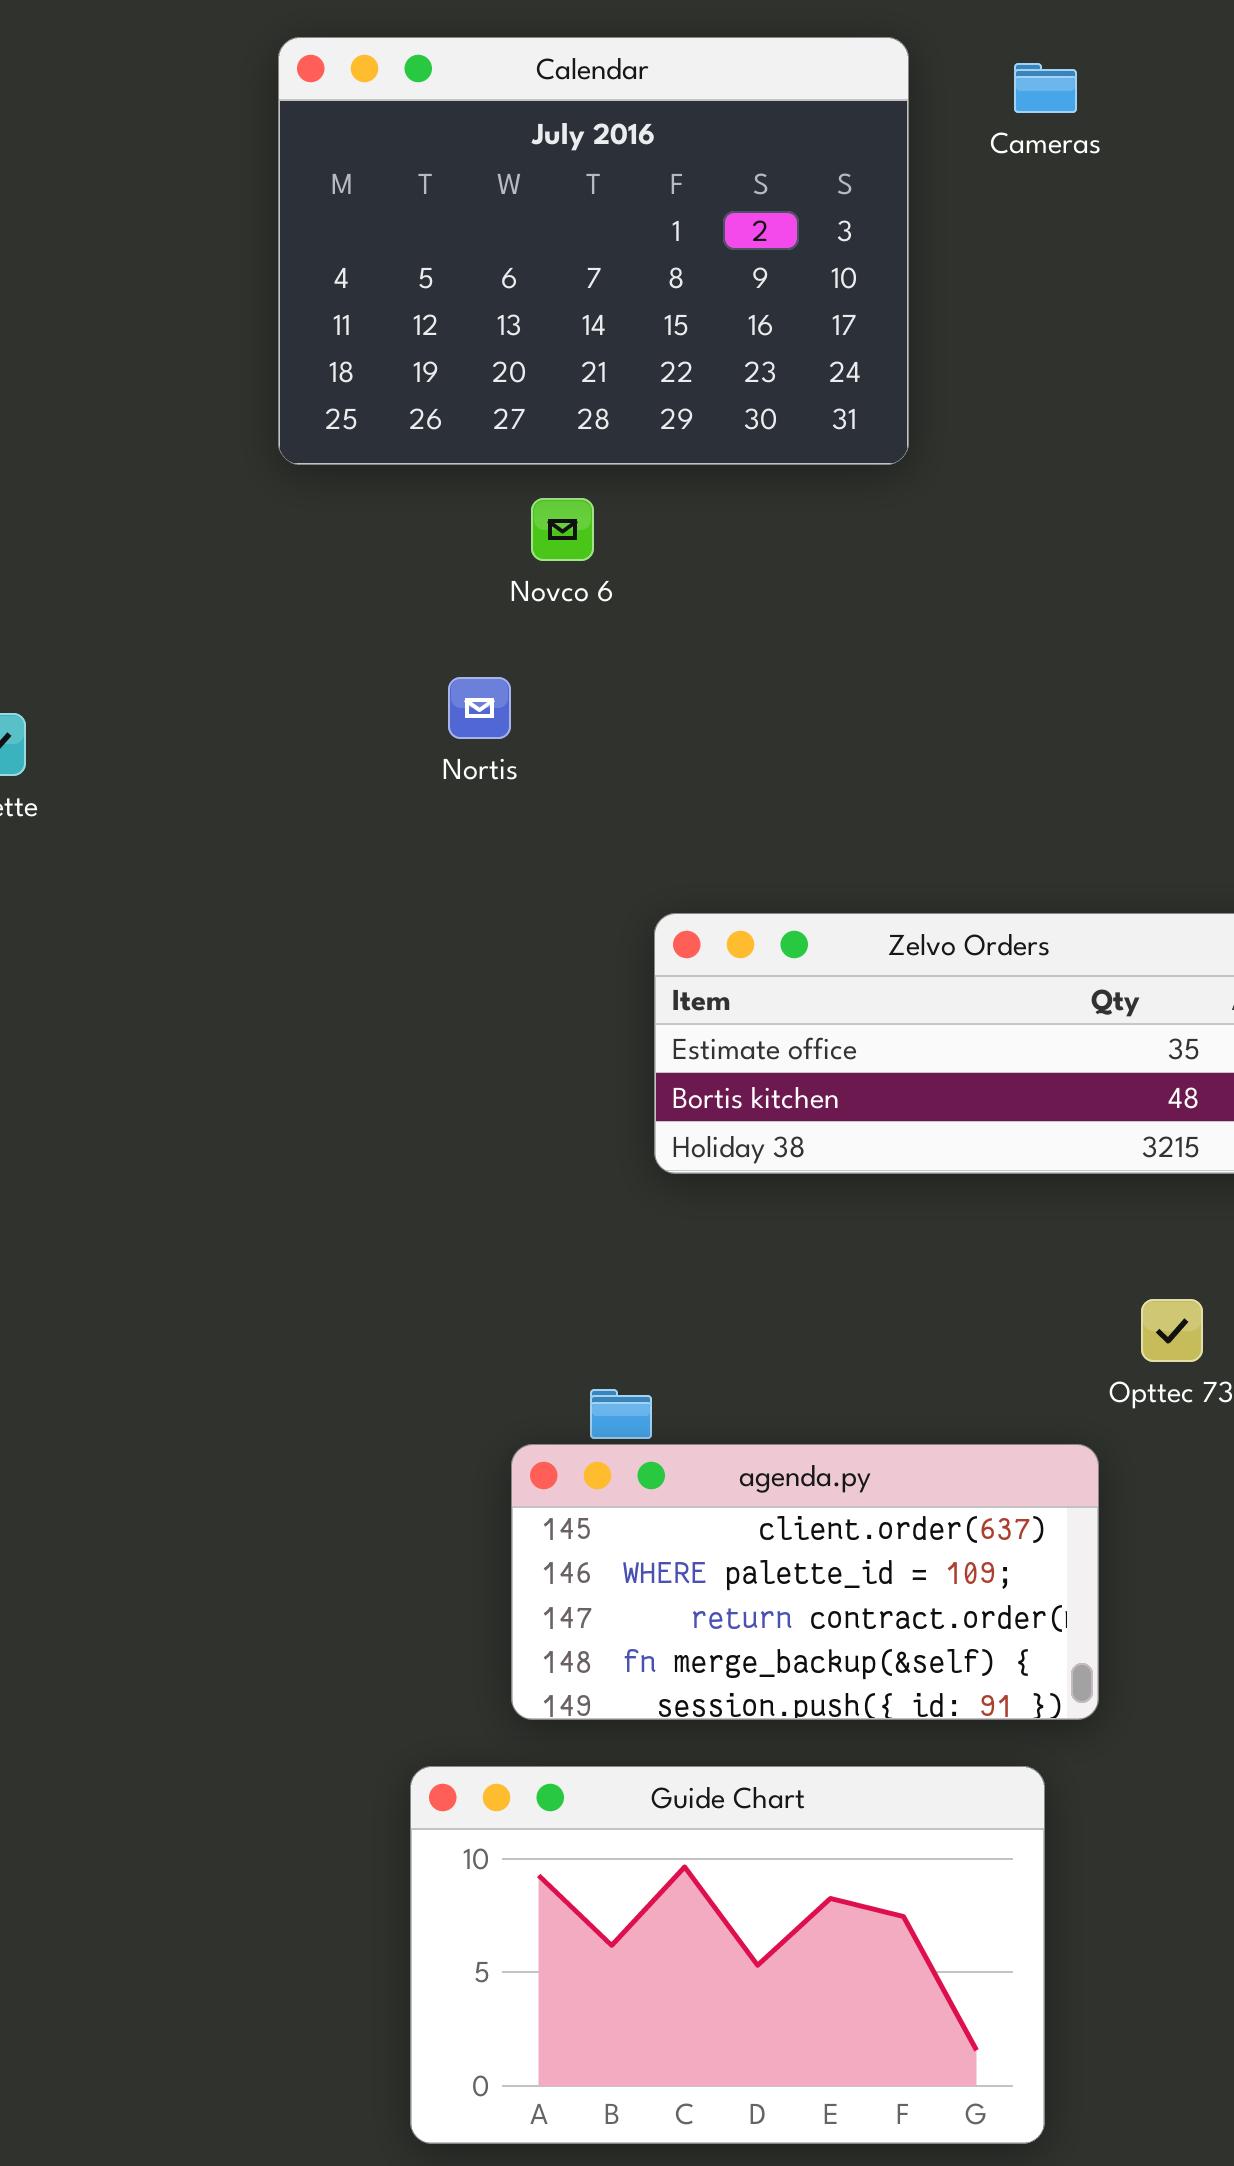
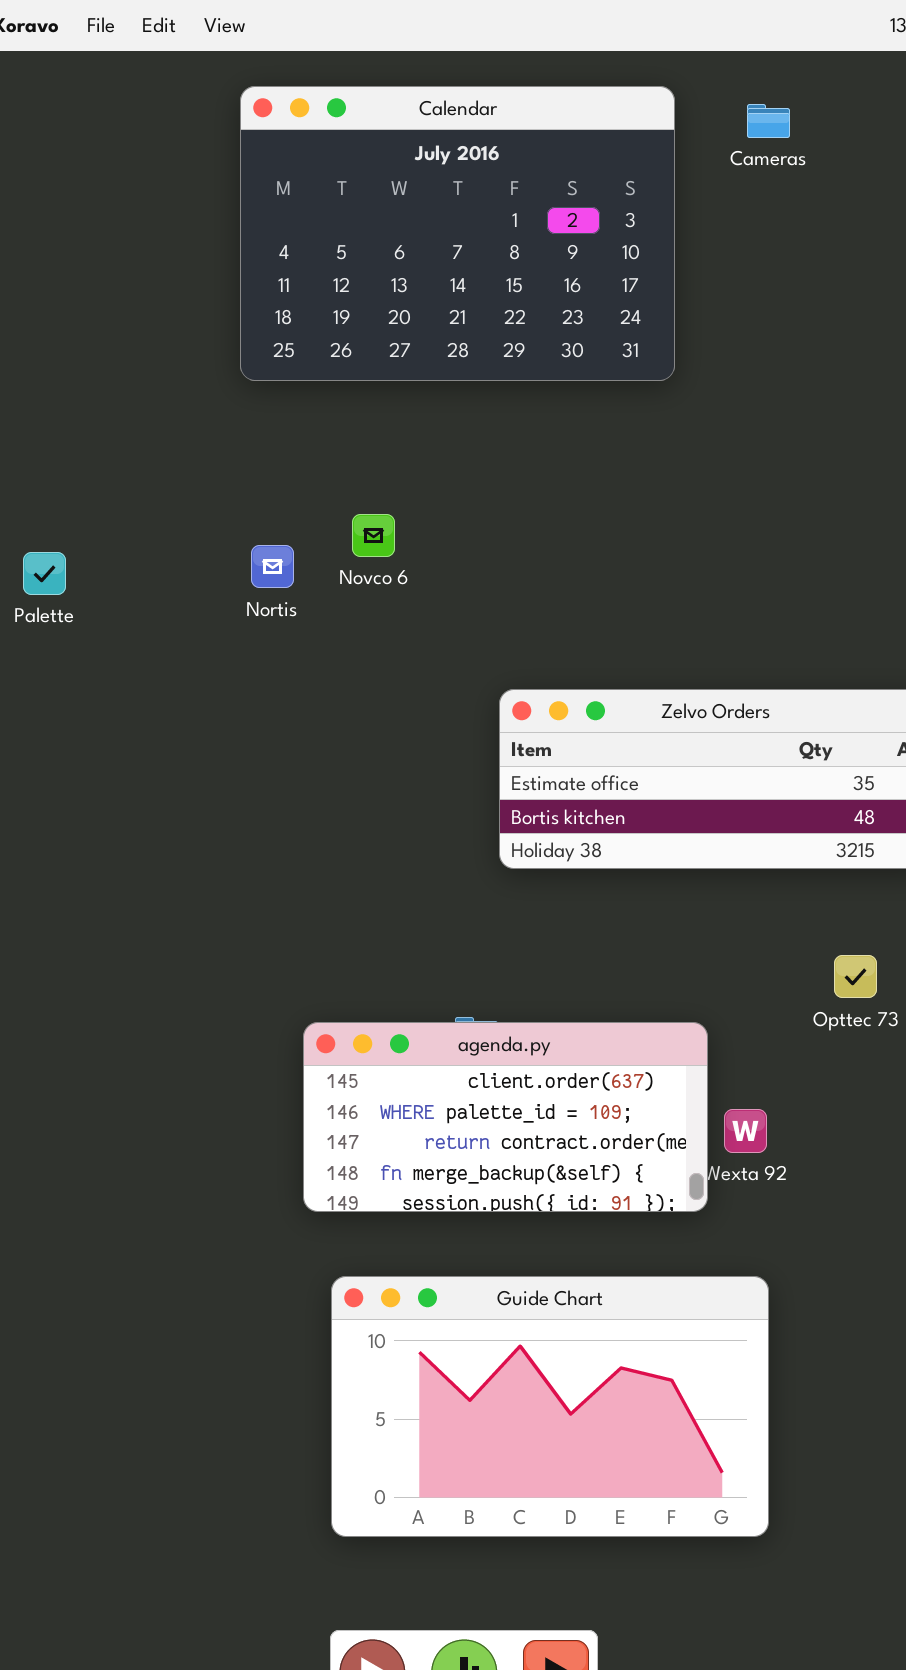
Novco 6: [531,498,594,561] -> [352,514,395,557], moved
Nortis: [448,677,511,739] -> [251,545,294,588], moved
agenda.py: [511,1444,1099,1720] -> [303,1022,708,1212], moved

